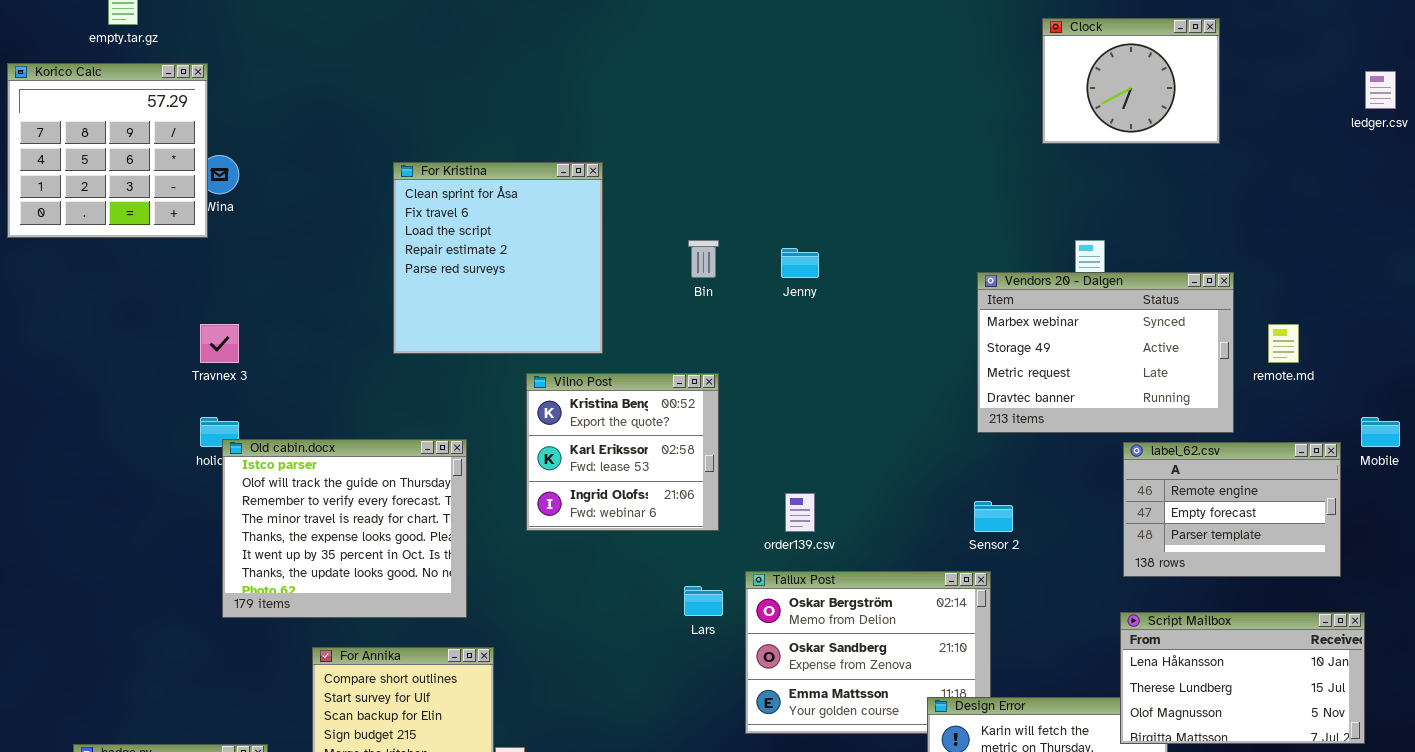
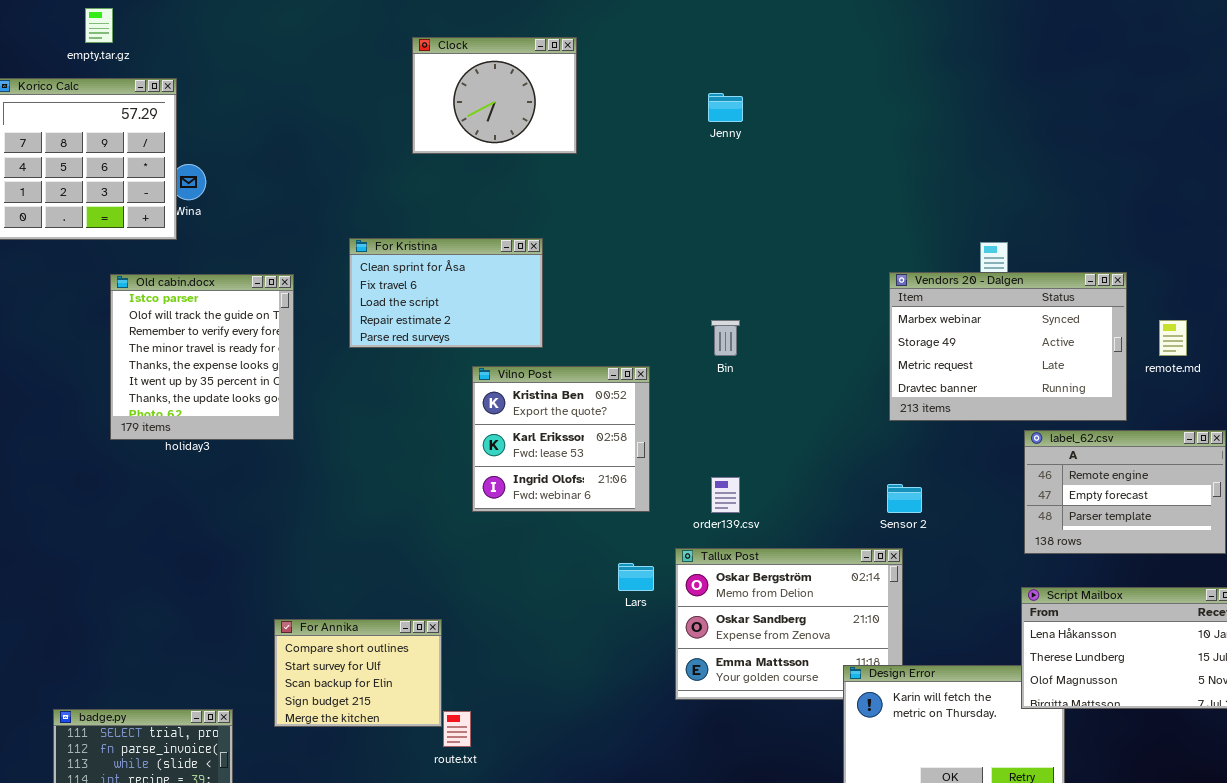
Clock: [1042,18,1220,144] -> [412,37,577,154], moved
For Kristina: [393,162,603,354] -> [349,238,543,348], resized
Bin: [688,240,719,278] -> [711,320,740,356], moved
Jenny: [781,248,819,278] -> [708,93,743,122], moved
Old cabin.docx: [222,439,467,618] -> [110,274,294,440], moved, resized

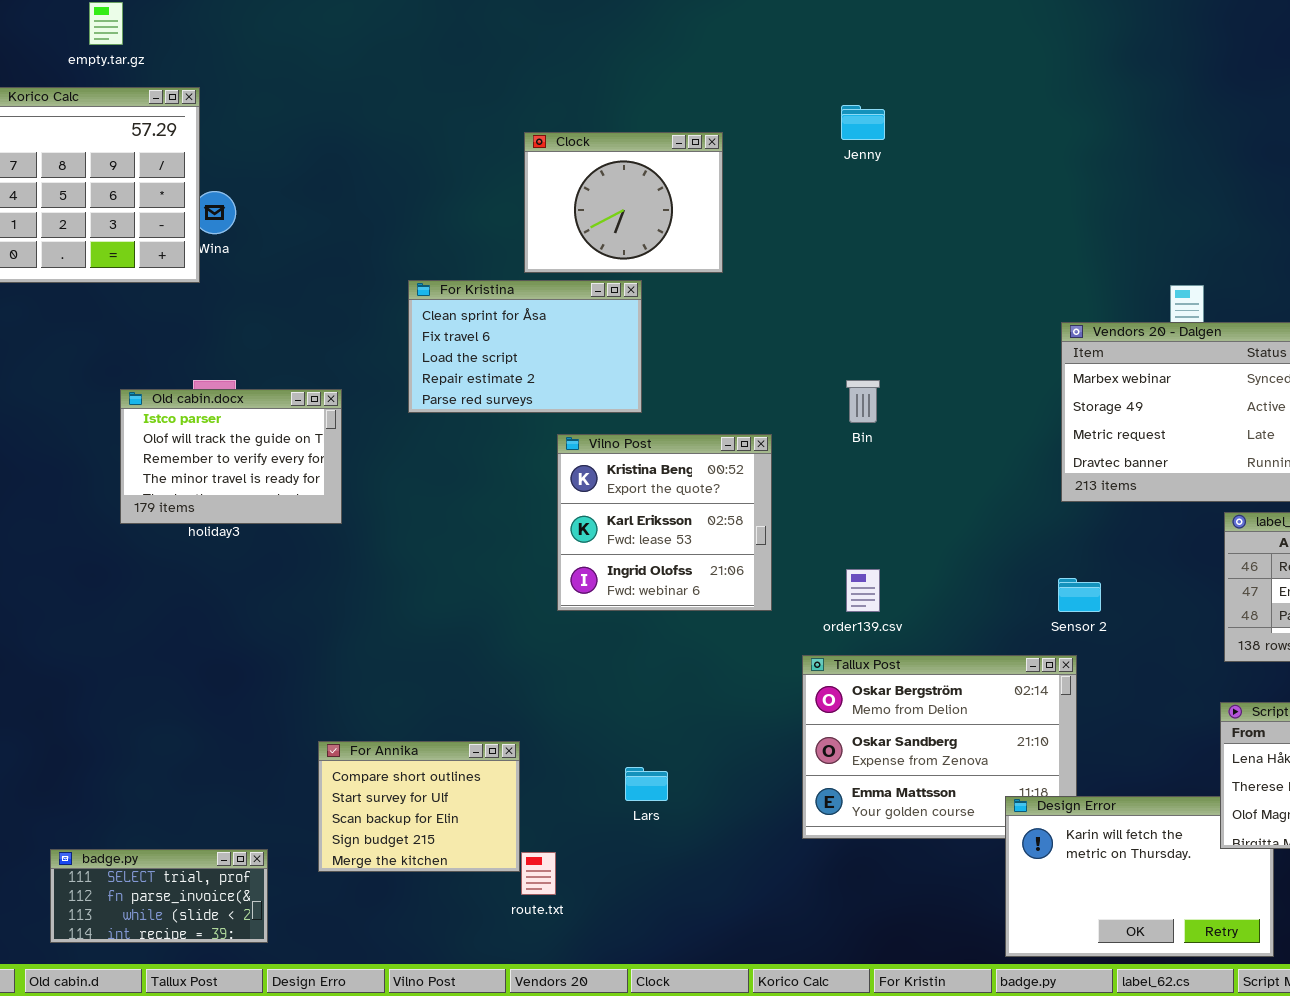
Clock: [412,37,577,154] -> [524,132,723,273], moved
Old cabin.docx: [110,274,294,440] -> [120,389,342,524], resized
Lars: [618,563,654,591] -> [625,767,668,801], moved

